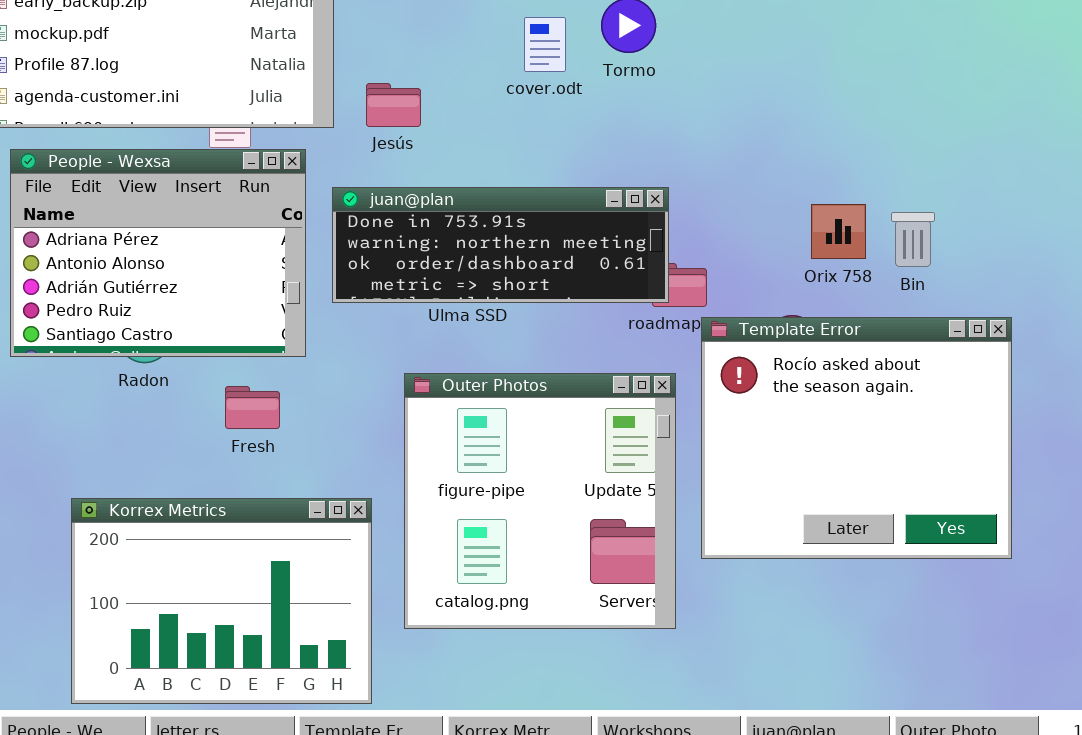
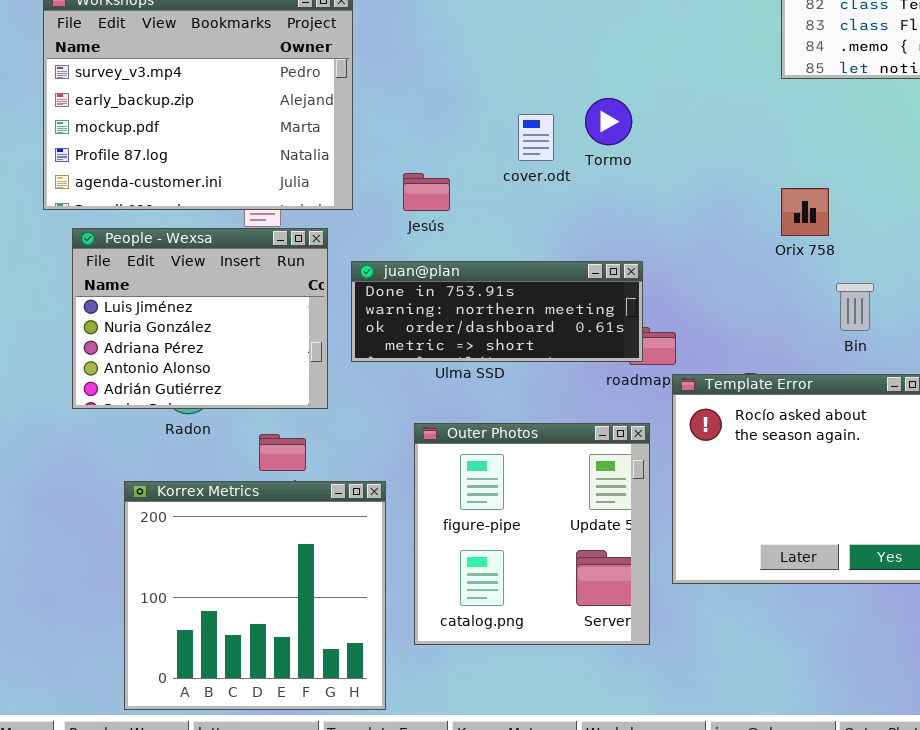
Jesús: [366,83,421,127] -> [403,173,450,211], moved
People - Wexsa: [10,149,306,357] -> [72,228,328,409], scrolled up 2 rows
Orix 758: [811,204,866,259] -> [781,188,829,236], moved
Korrex Metrics: [71,498,372,704] -> [124,481,386,710], resized

